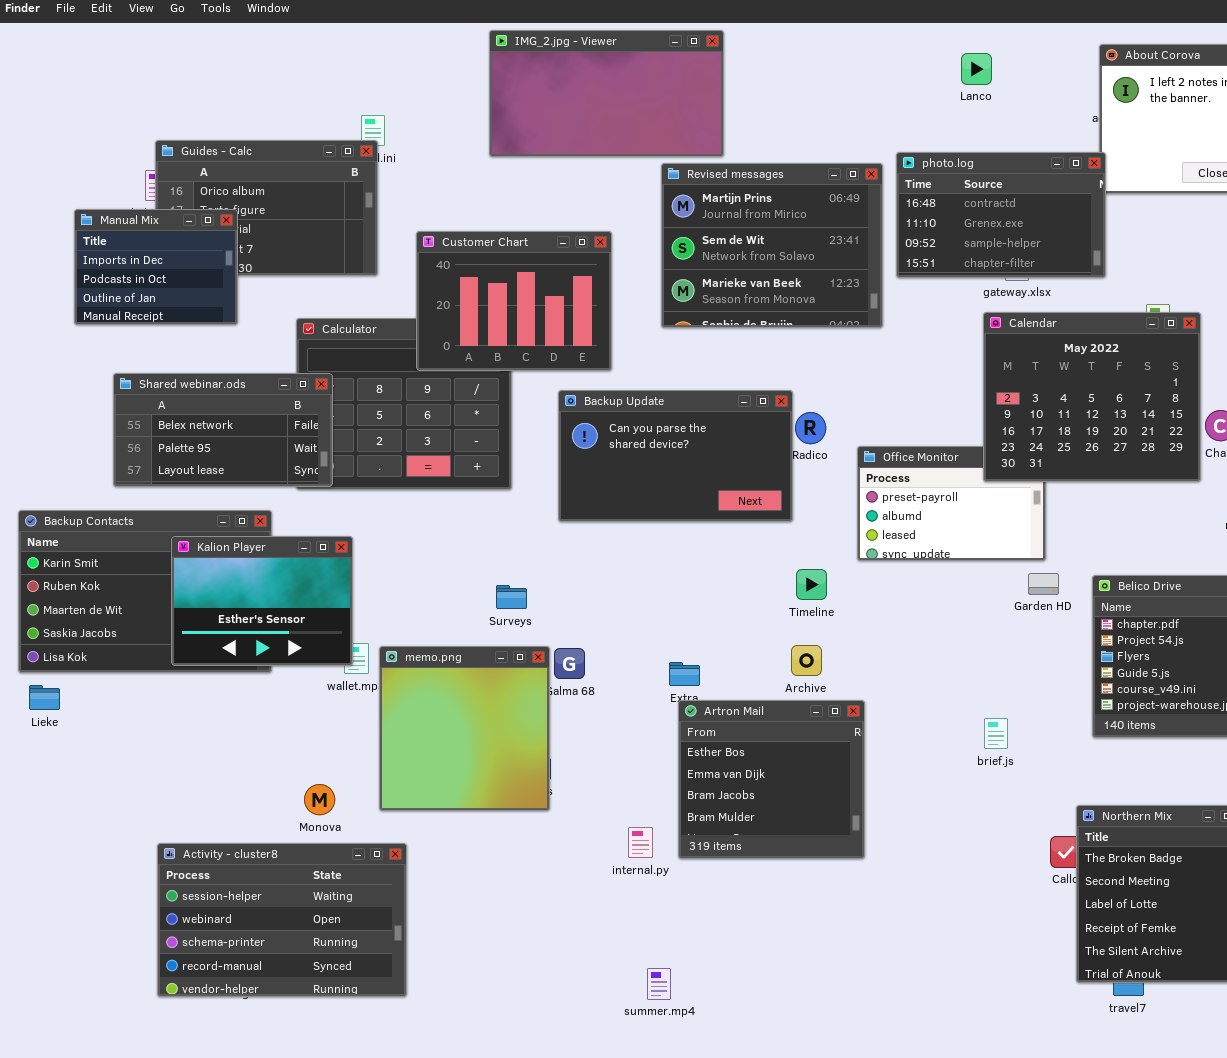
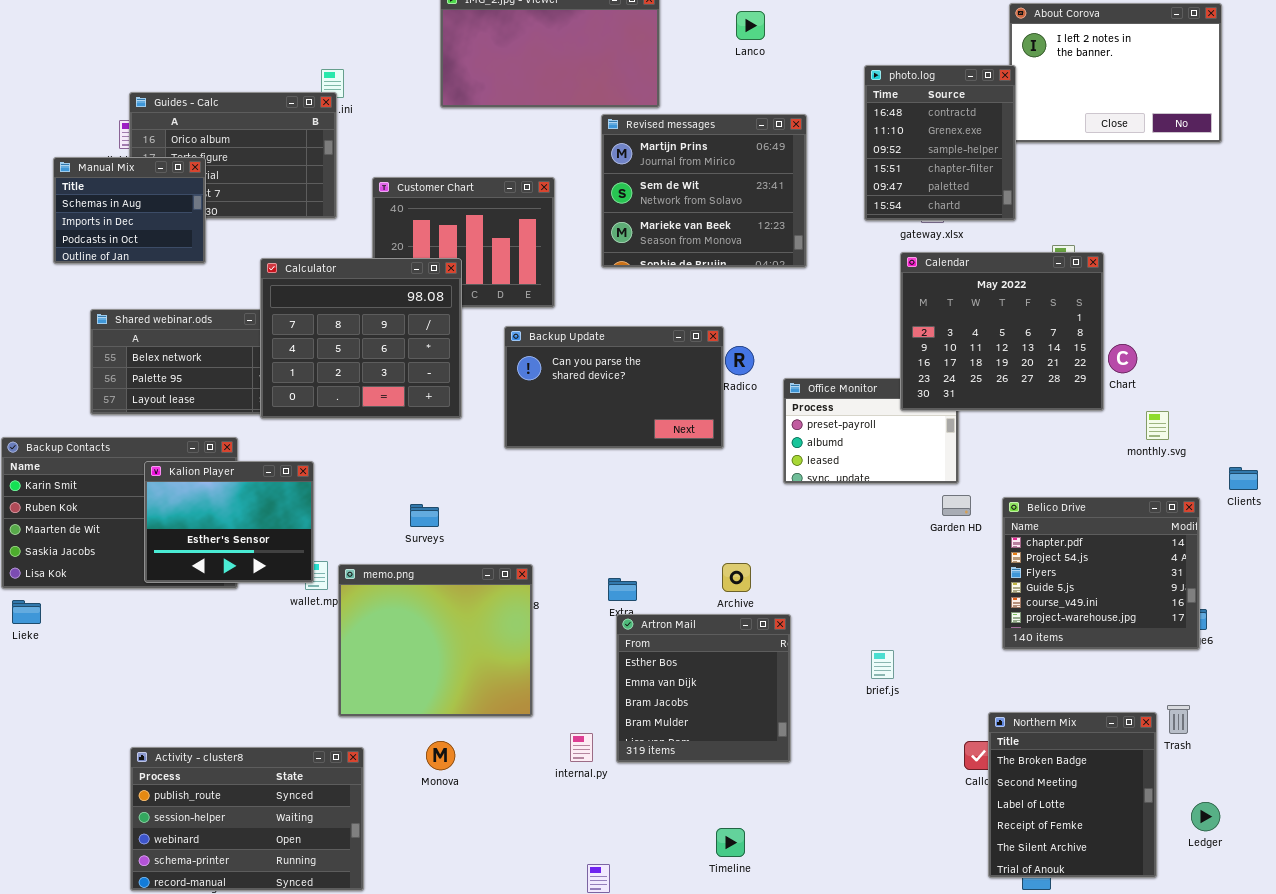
Lanco: [961,53,992,85] -> [736,11,765,40], moved
photo.log: [896,152,1106,278] -> [864,65,1016,221], resized
Manual Mix: [74,209,238,325] -> [53,157,206,264], scrolled up 1 row
Calculator: [296,318,512,490] -> [260,258,462,419], raised
Timeline: [796,569,827,600] -> [716,828,745,857], moved
Surveys: [496,585,527,609] -> [410,504,439,527], moved
memo.png: [379,646,550,811] -> [338,564,533,717], resized
brief.js: [984,718,1008,749] -> [871,650,894,679], moved
Monova: [304,784,335,815] -> [426,741,455,770], moved
Activity - cluster8: [157,843,407,997] -> [130,747,364,891], scrolled up 1 row

